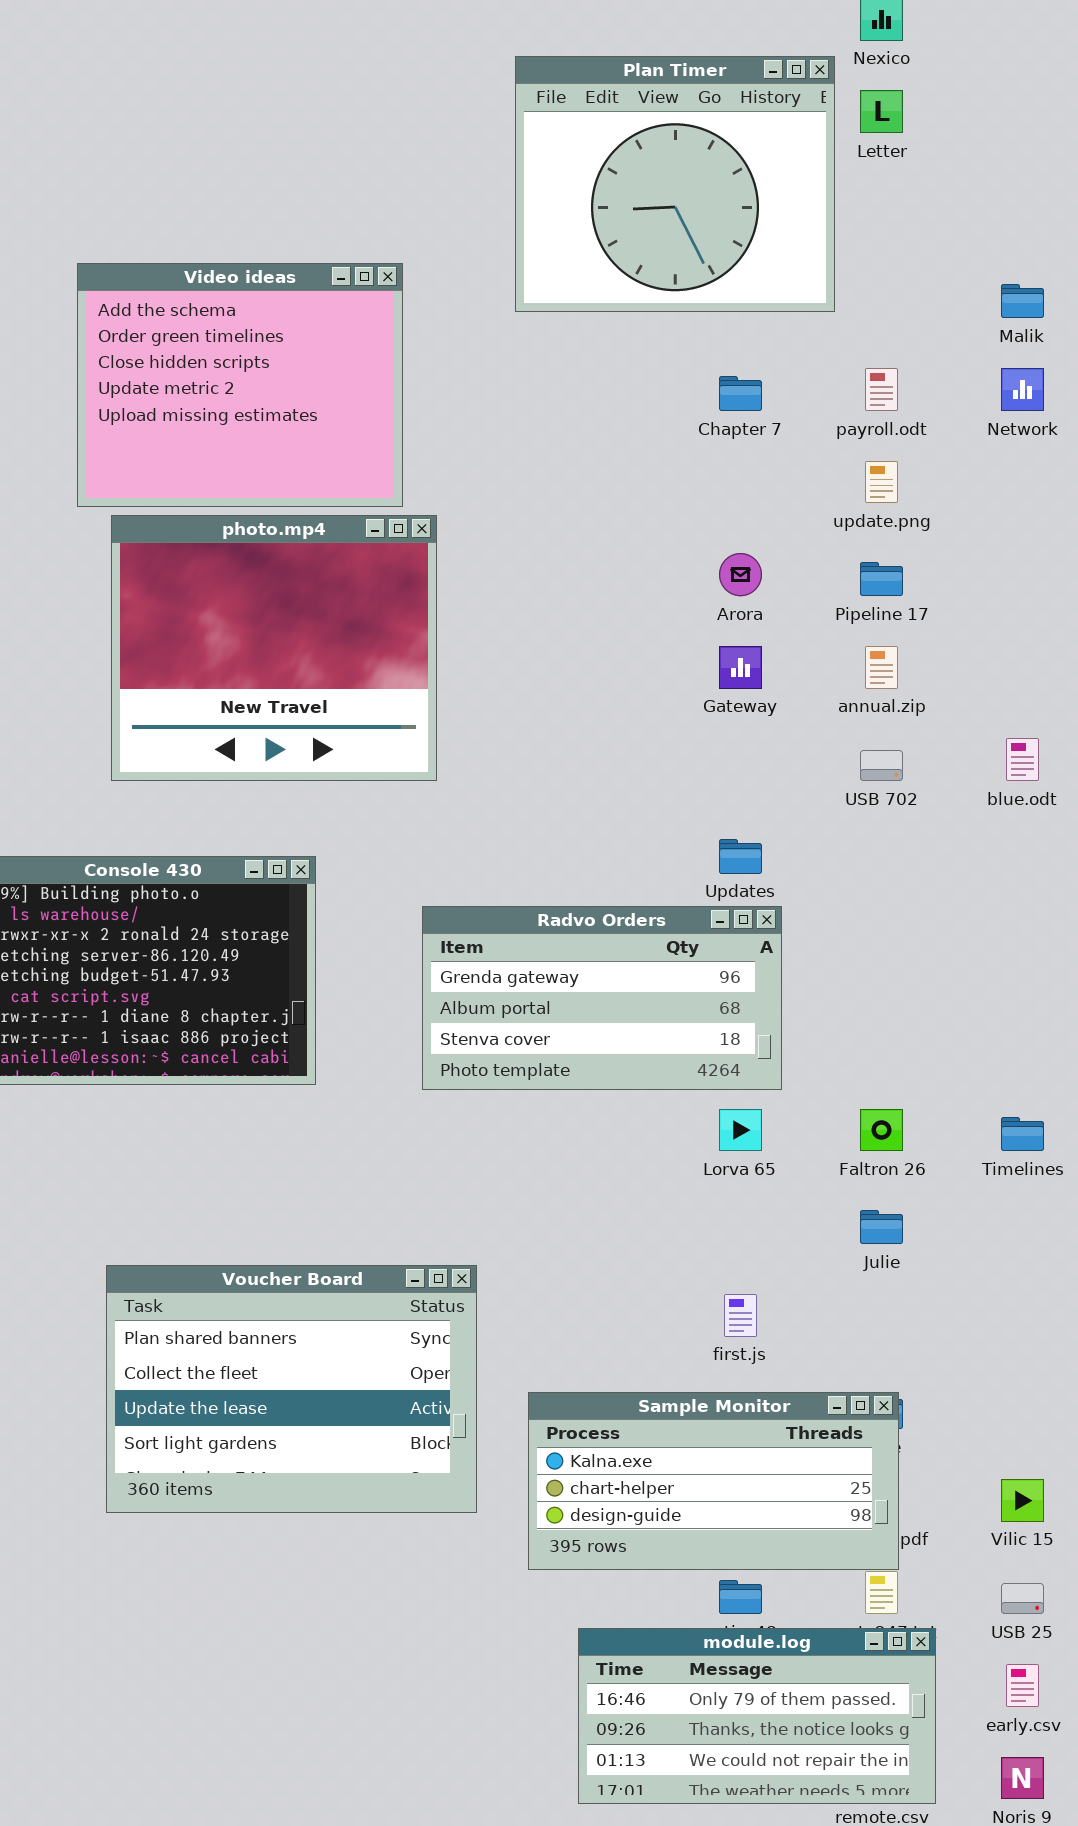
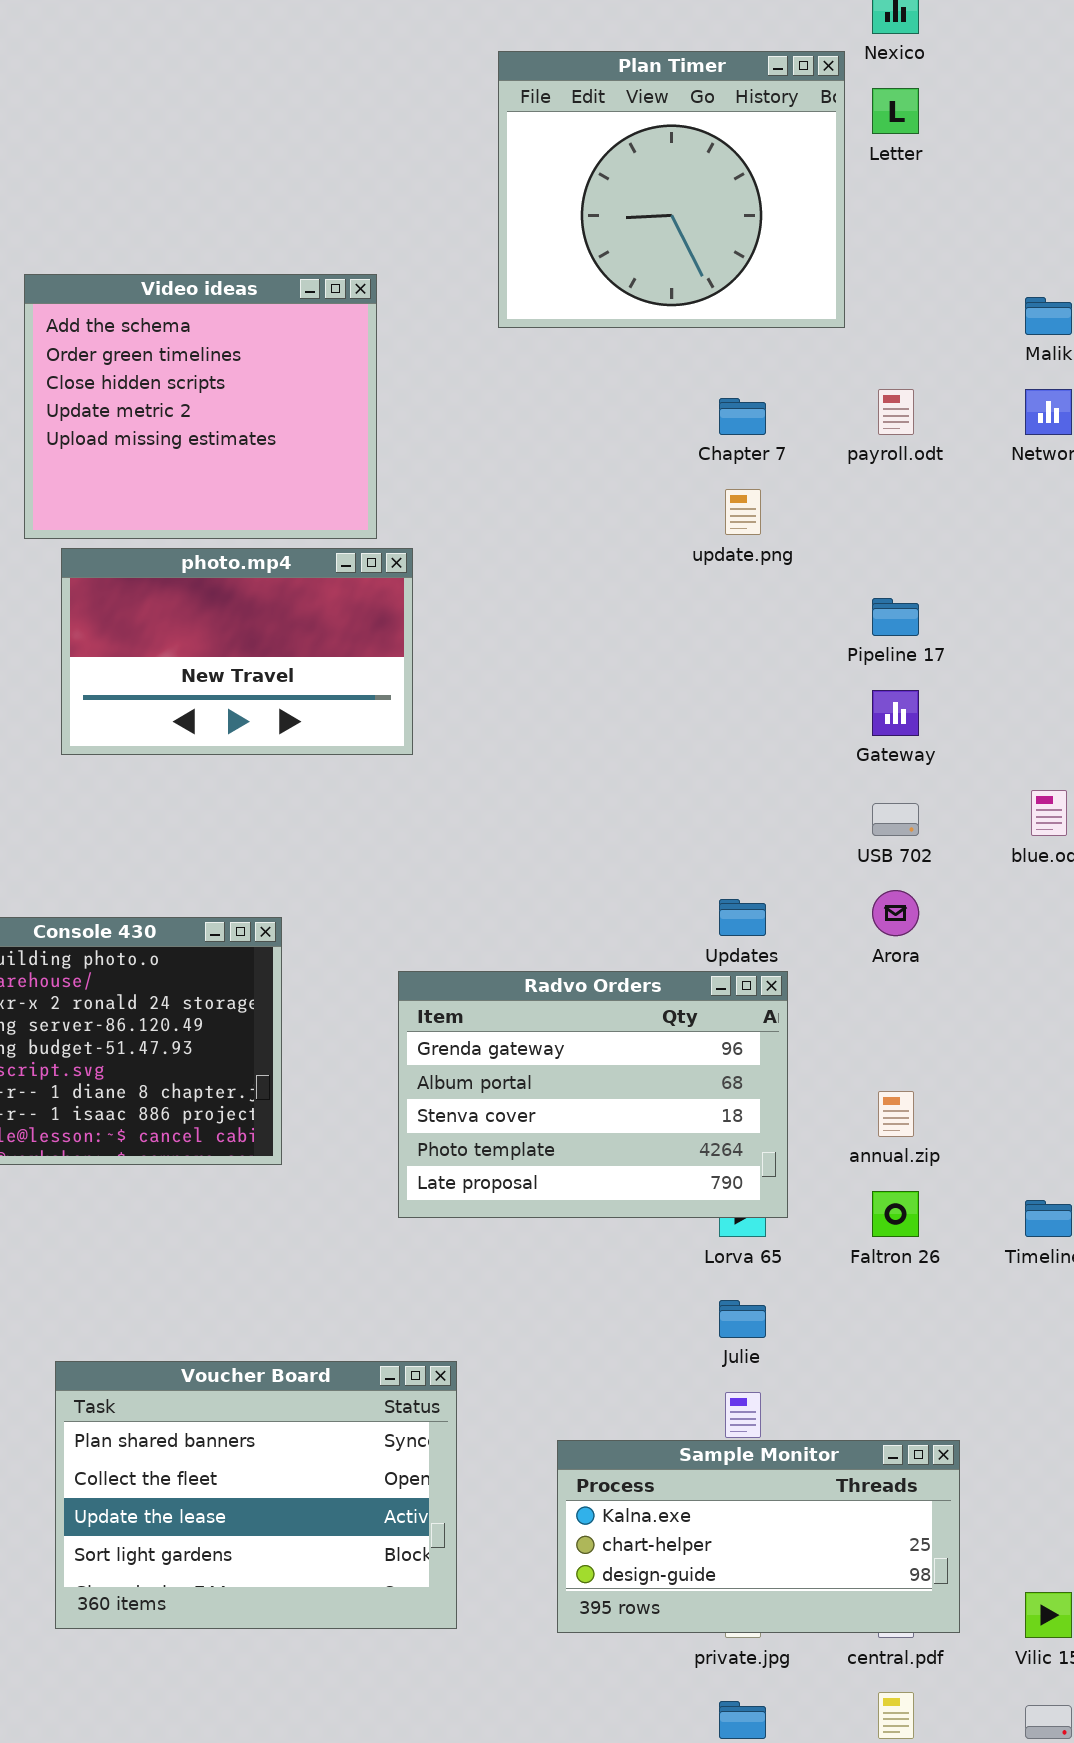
update.png: [865,461,898,503] -> [725,489,761,535], moved
photo.mp4: [111,515,437,781] -> [61,548,413,755], resized
Arora: [719,553,762,596] -> [872,890,919,936], moved
Gateway: [719,646,762,689] -> [872,690,919,736], moved
annual.zip: [865,646,898,689] -> [878,1091,914,1137], moved
Radvo Orders: [422,906,782,1090] -> [398,971,788,1218], resized
Julie: [860,1210,903,1244] -> [719,1300,766,1338], moved
Sample Monitor: [528,1392,899,1570] -> [557,1440,960,1633], moved

